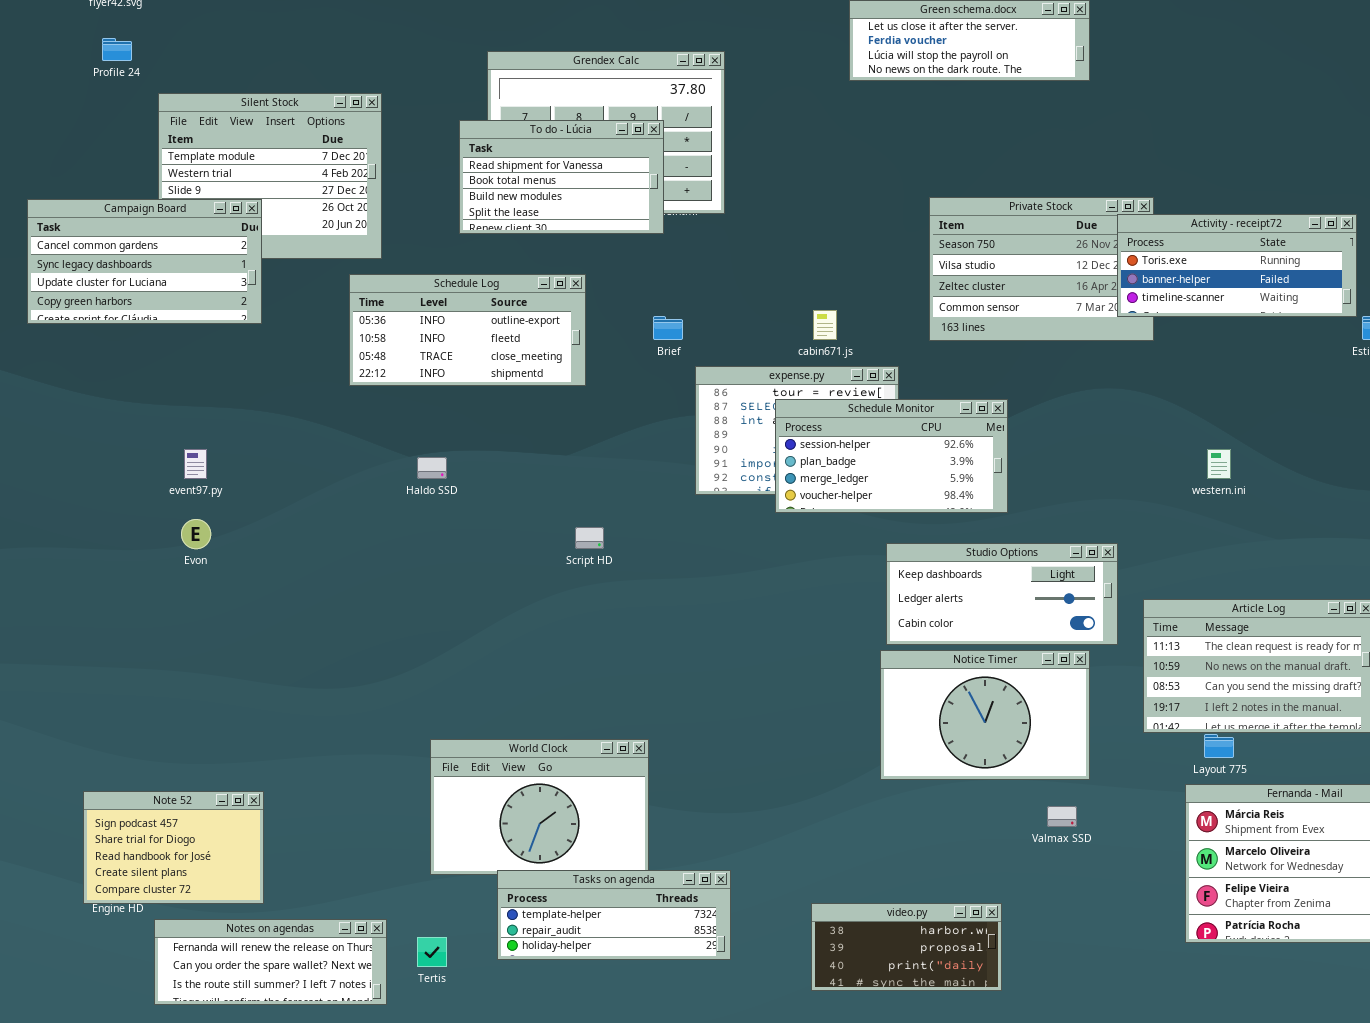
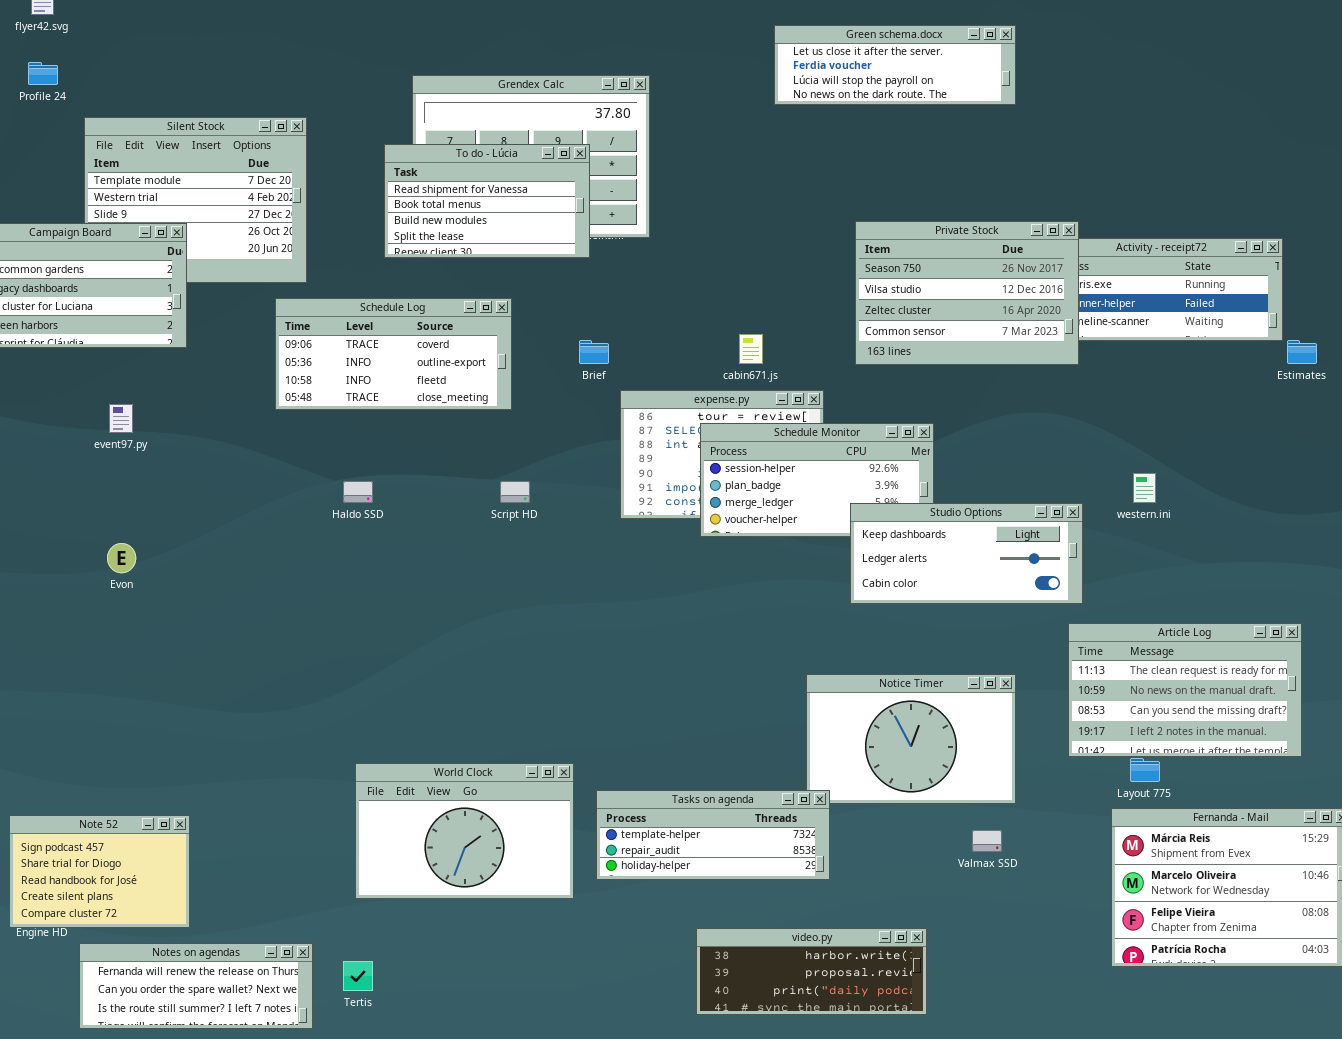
Private Stock: [929,197,1154,341] -> [855,221,1079,365], raised
Schedule Log: [349,274,586,386] -> [275,298,512,410], scrolled up 1 row
event97.py: [184,449,207,479] -> [109,404,133,433], moved
Script HD: [575,527,604,549] -> [500,481,530,503], moved
Studio Options: [886,543,1118,645] -> [850,503,1083,604], moved
Tasks on agenda: [497,870,731,960] -> [596,790,830,880], moved
video.py: [811,903,1002,991] -> [696,928,927,1015], resized

